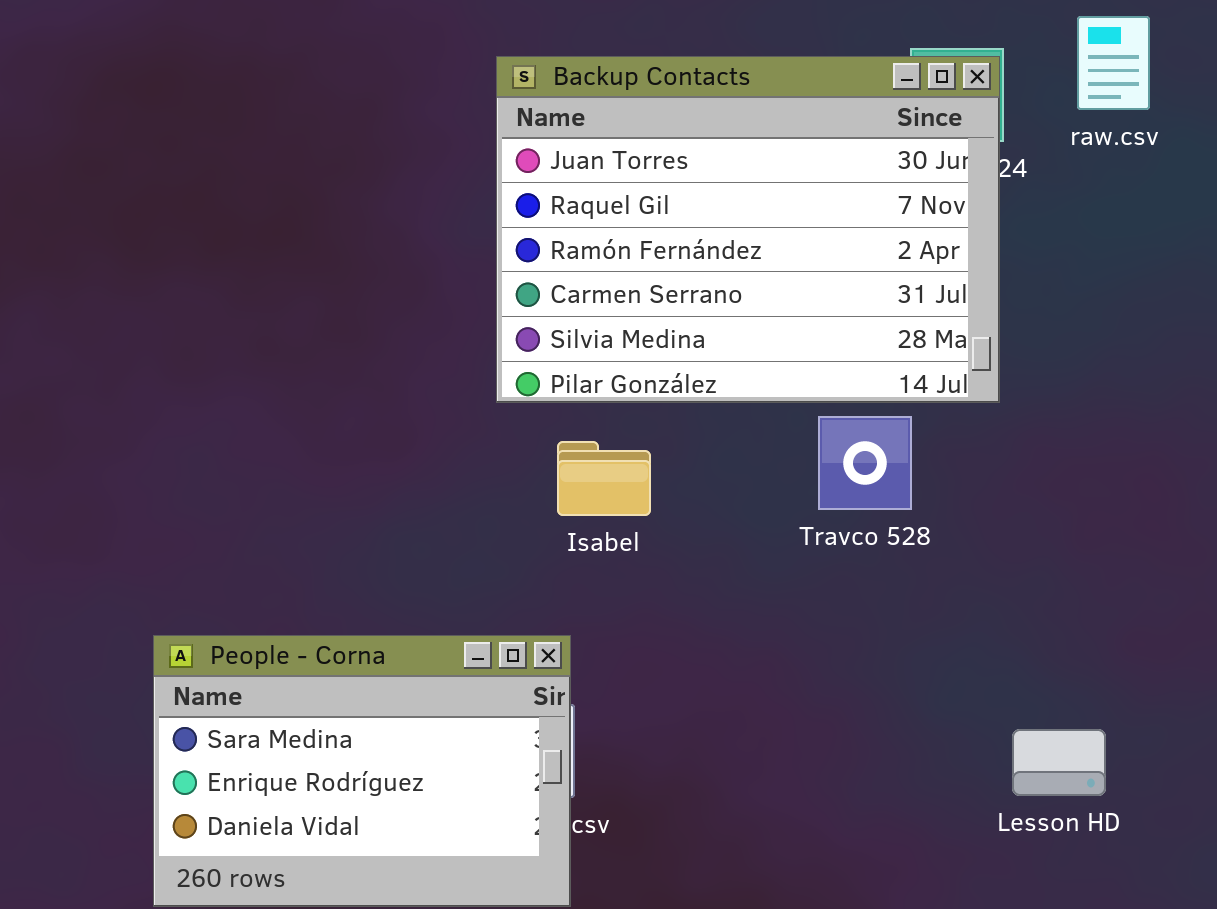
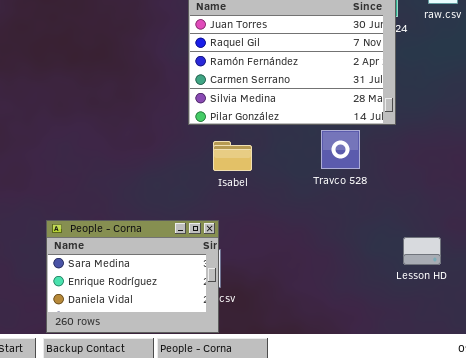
Lesson HD: [1012,729,1106,796] -> [403,237,441,265], moved

